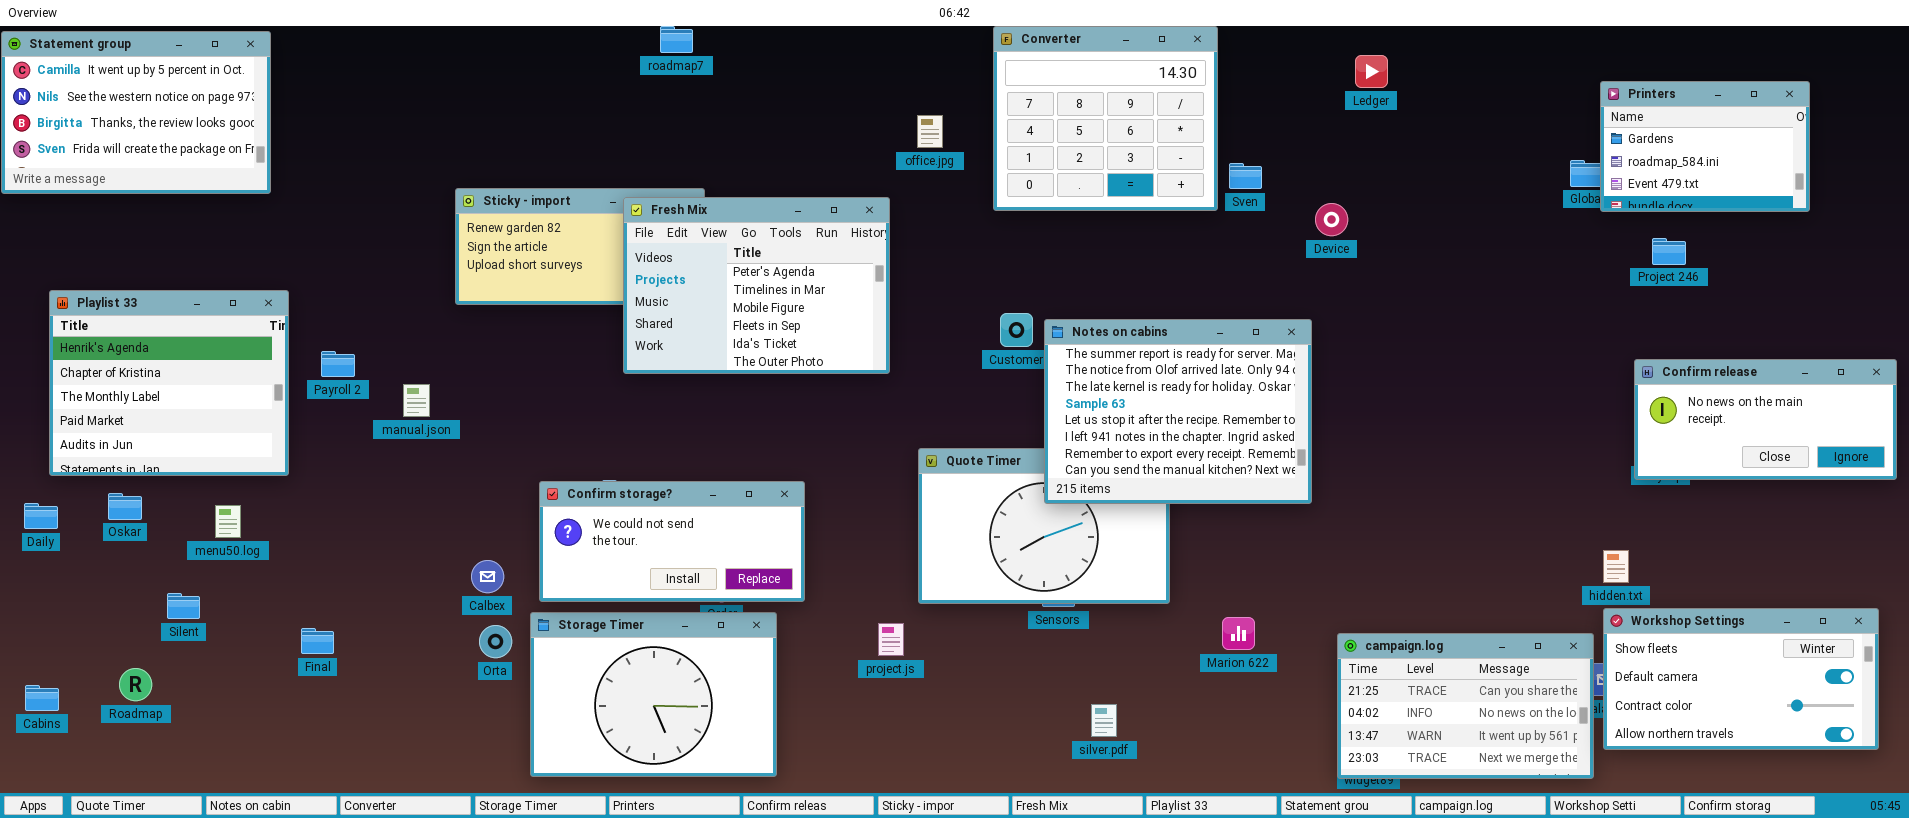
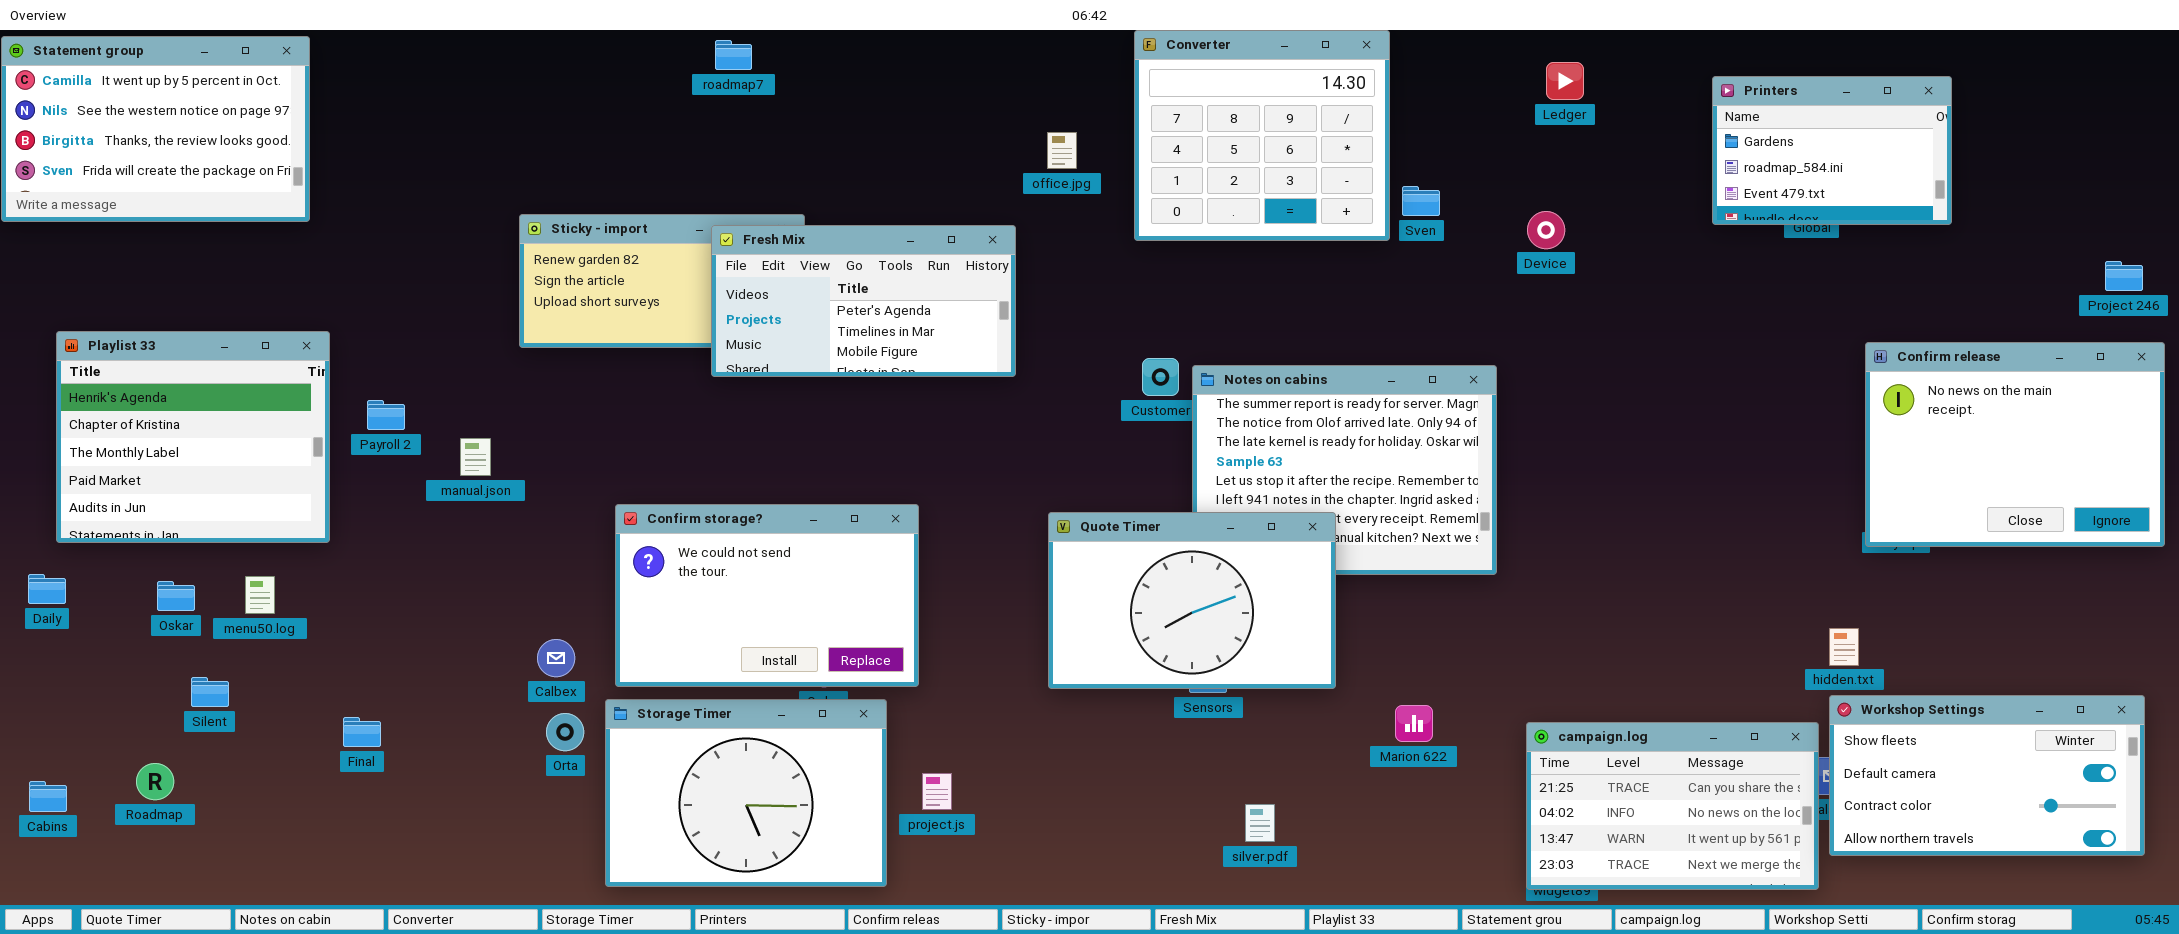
roadmap7: [660,26,693,53] -> [715,40,752,70], moved
Printers: [1600,81,1810,212] -> [1712,76,1952,225], moved
Fresh Mix: [623,197,890,374] -> [711,225,1016,377], resized
Device: [1315,203,1348,236] -> [1527,211,1565,249], moved
Project 246: [1652,238,1686,265] -> [2105,261,2143,291], moved
Confirm release: [1634,359,1897,480] -> [1865,342,2165,547], resized
Quote Timer: [918,448,1170,604] -> [1048,512,1336,689], raised
Confirm storage?: [539,481,805,602] -> [615,504,919,687], resized
Oskar: [108,493,142,520] -> [157,581,195,611], moved
project.js: [878,623,904,656] -> [922,773,952,810], moved

